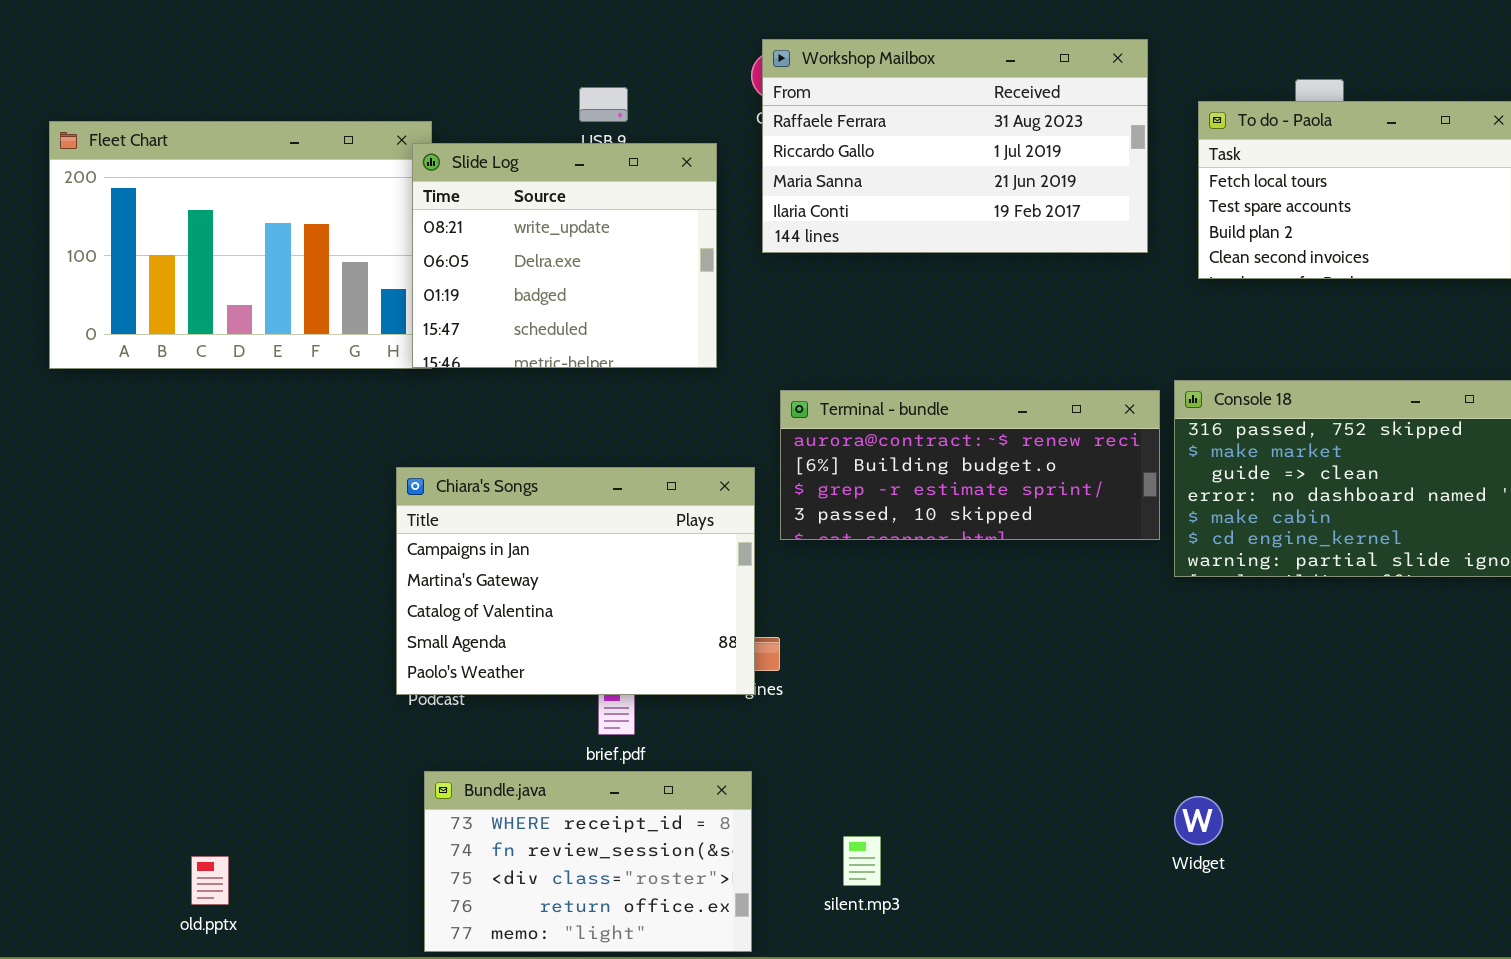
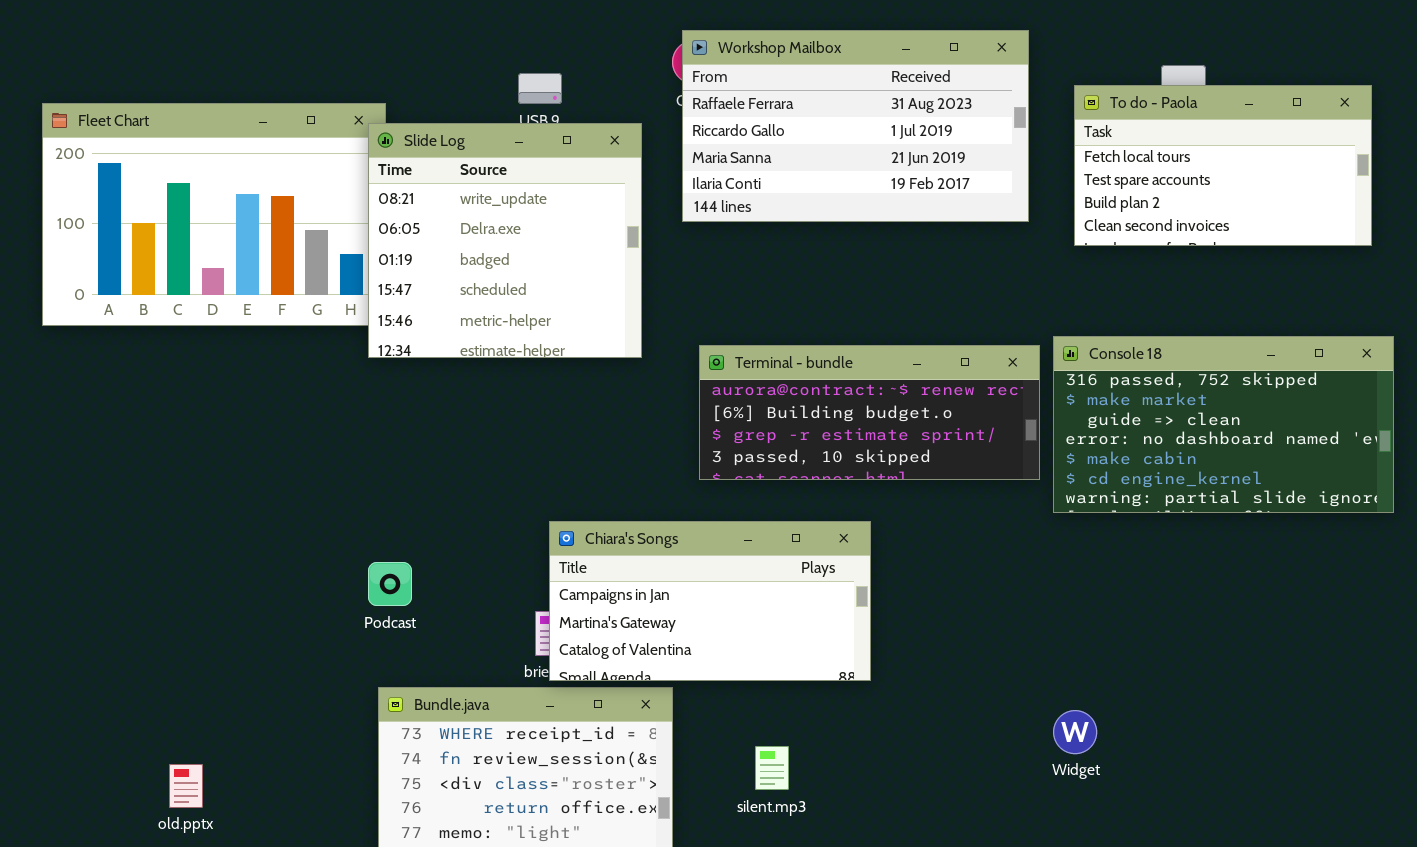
Slide Log: [412,143,717,368] -> [368,123,642,358], resized
Chiara's Songs: [396,467,755,695] -> [549,521,871,681], moved, resized

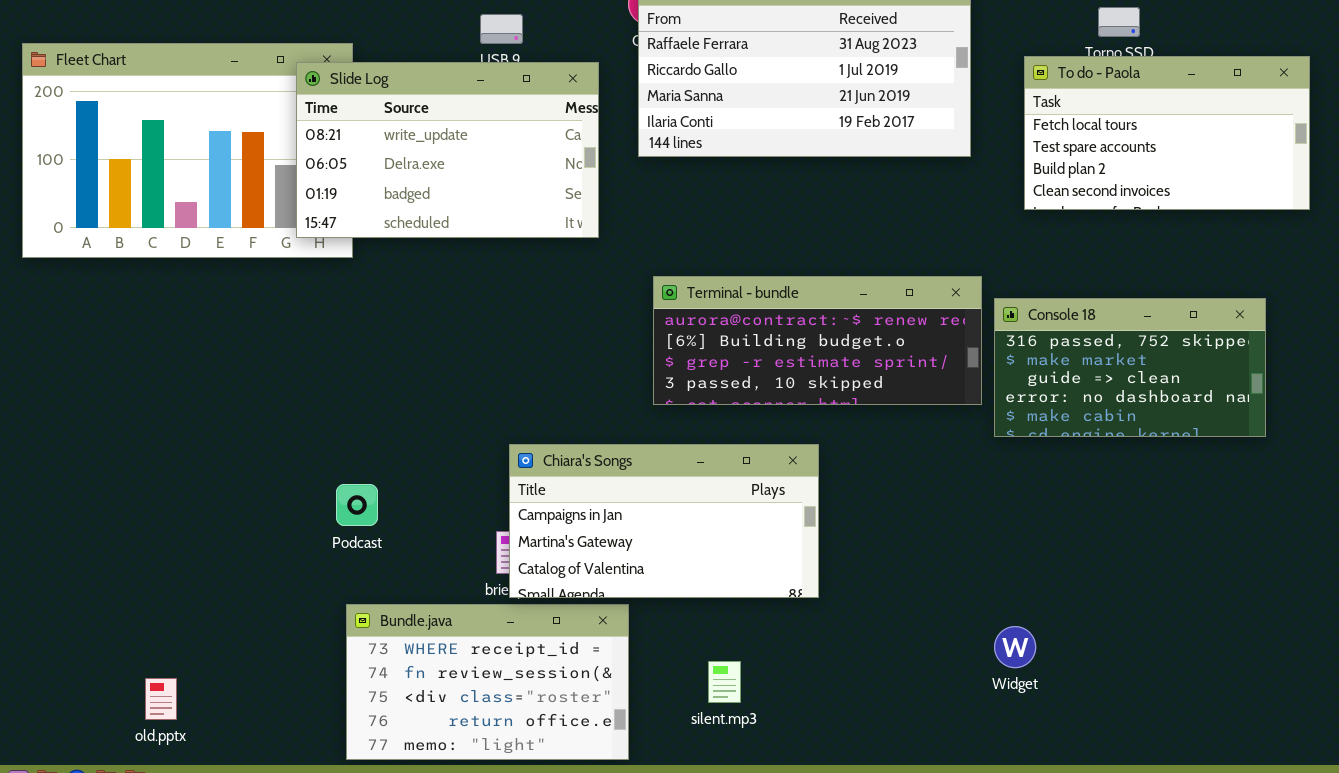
To do - Paola: [1074,85,1372,246] -> [1024,56,1310,210], moved
Slide Log: [368,123,642,358] -> [296,62,599,238], resized
Console 18: [1053,336,1394,513] -> [994,298,1266,437], resized

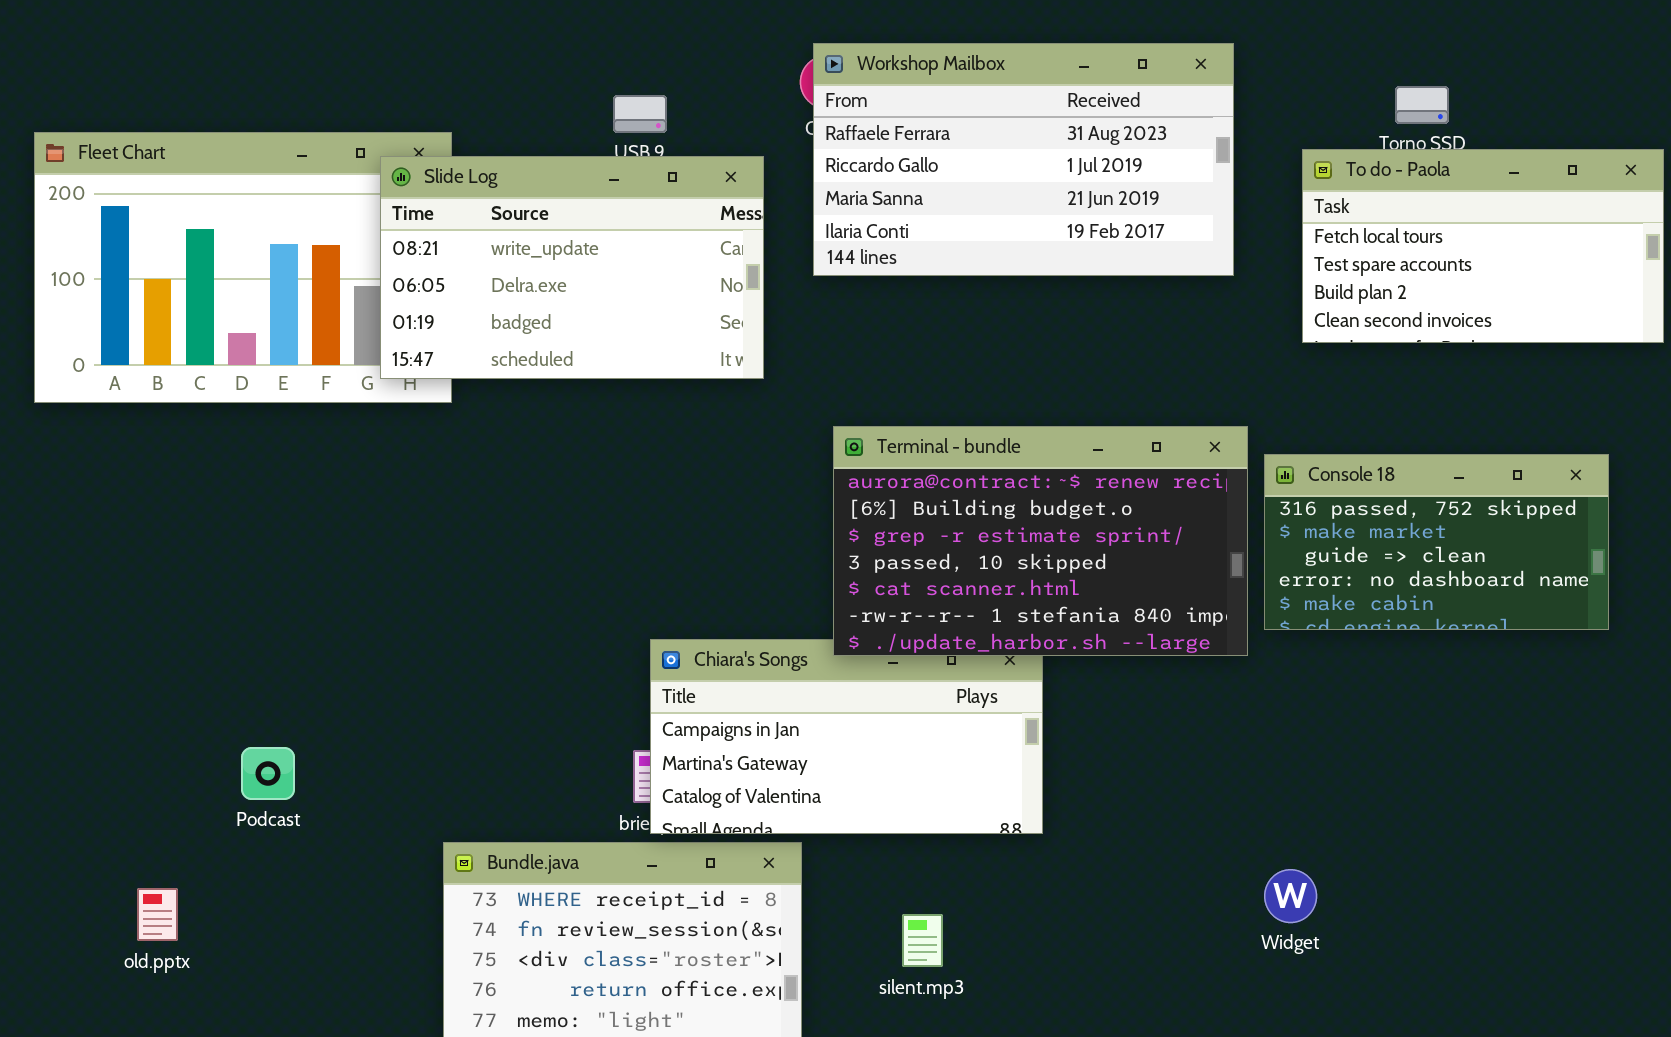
Terminal - bundle: [653,276,982,405] -> [833,426,1248,656], resized
Podcast: [336,484,378,526] -> [241,747,295,800], moved
old.pptx: [145,678,177,720] -> [137,888,178,941], moved

